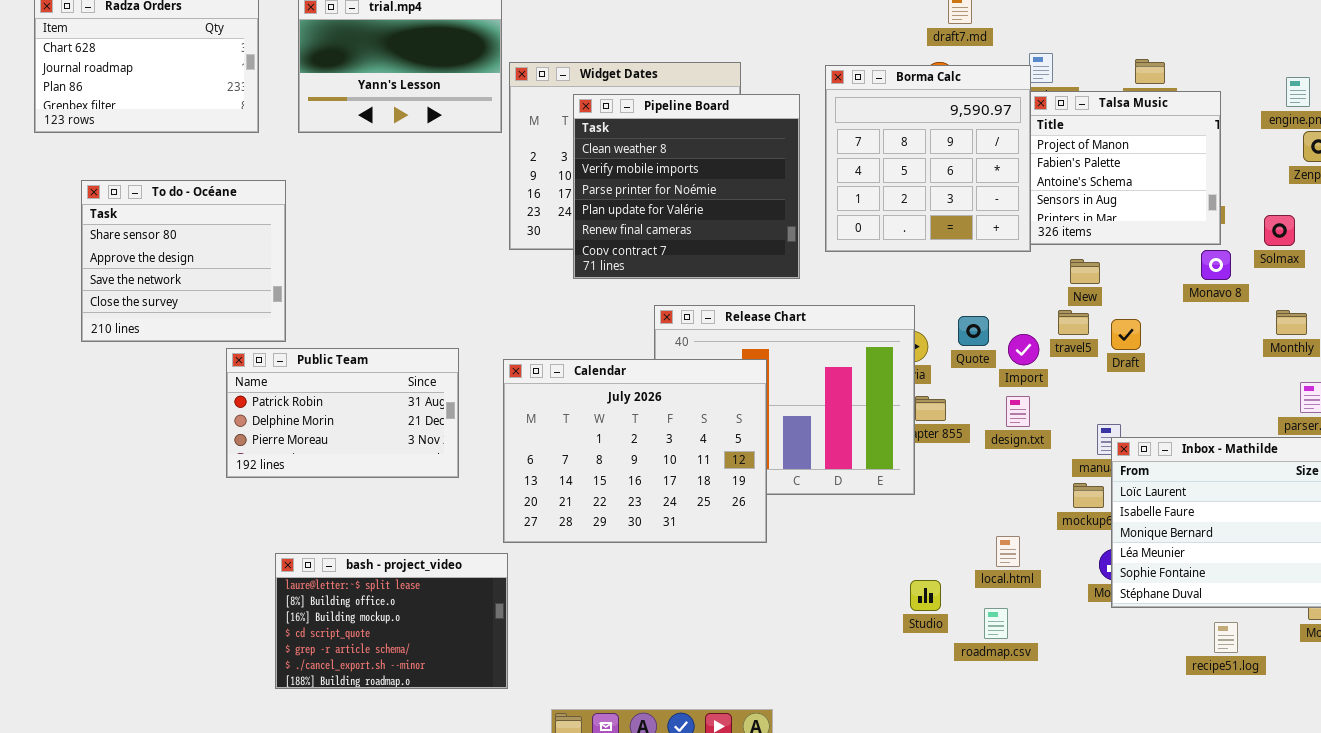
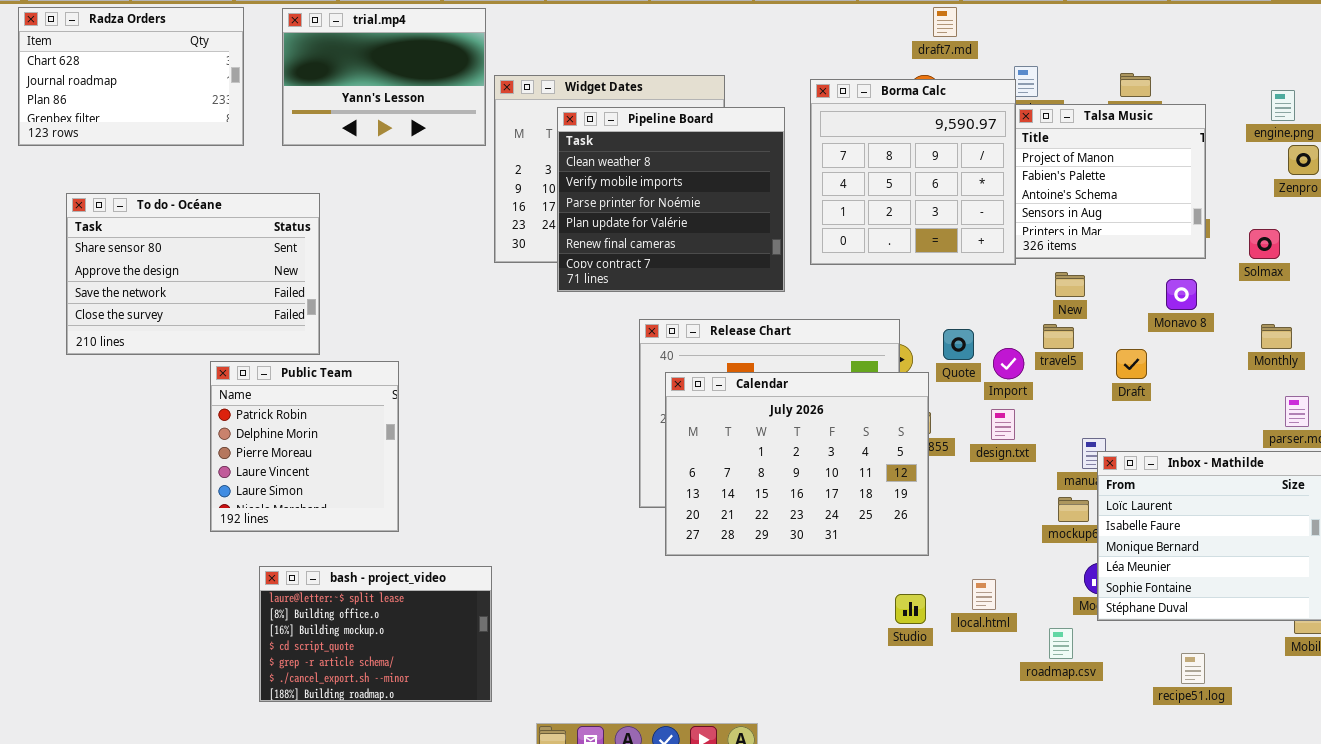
To do - Océane: [81,180,286,342] -> [66,193,320,355], resized
Monavo 8: [1201,250,1231,280] -> [1166,279,1197,310], moved
Draft: [1111,319,1141,350] -> [1116,349,1147,379], moved
Public Team: [226,348,459,478] -> [210,361,399,532], resized
Calendar: [503,359,767,543] -> [665,372,929,556], moved
local.html: [996,536,1020,567] -> [972,579,996,610], moved
roadmap.csv: [984,608,1008,639] -> [1049,628,1073,659], moved
recipe51.log: [1214,622,1238,653] -> [1181,653,1205,684], moved

